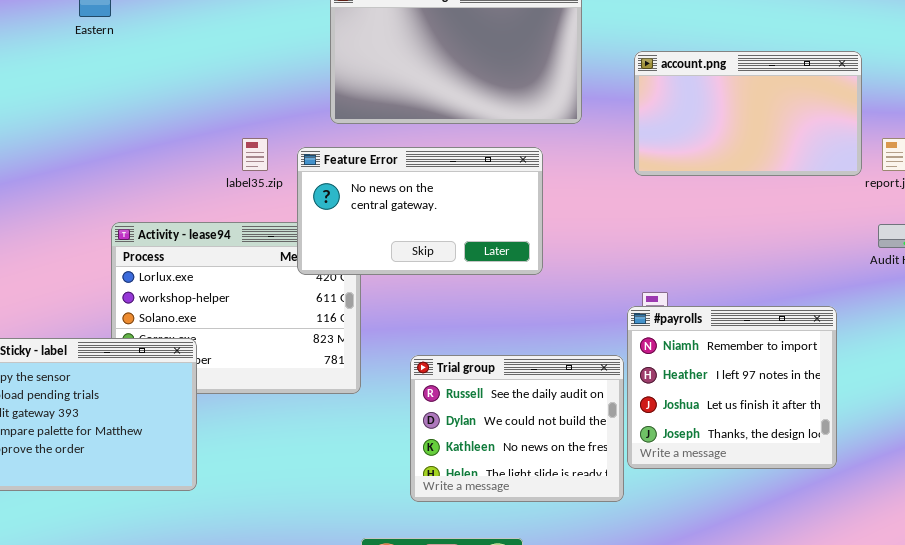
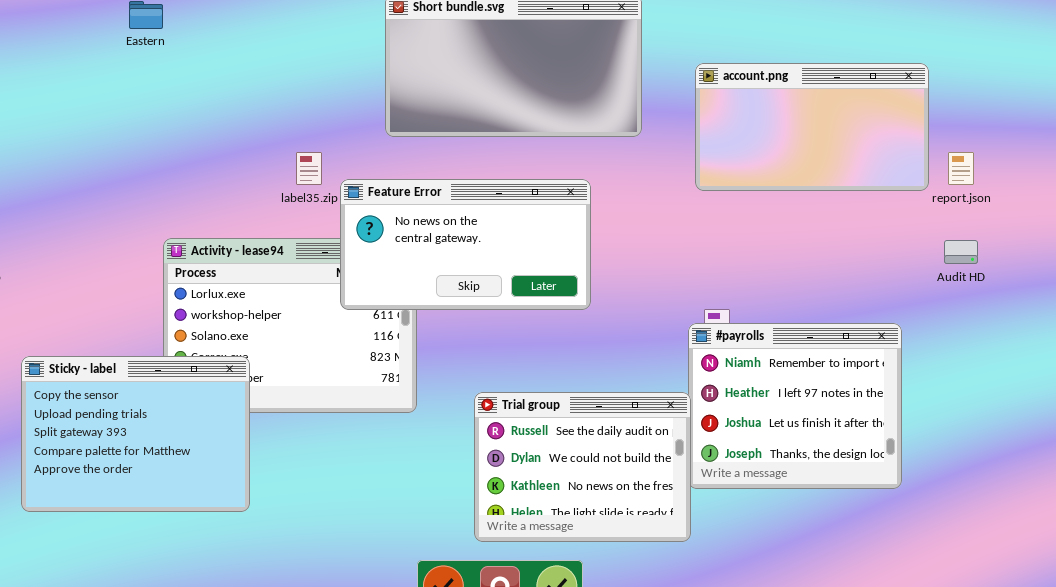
Feature Error: [297,147,543,275] -> [340,179,591,310], moved
Trial group: [410,355,624,502] -> [474,392,691,542], moved

